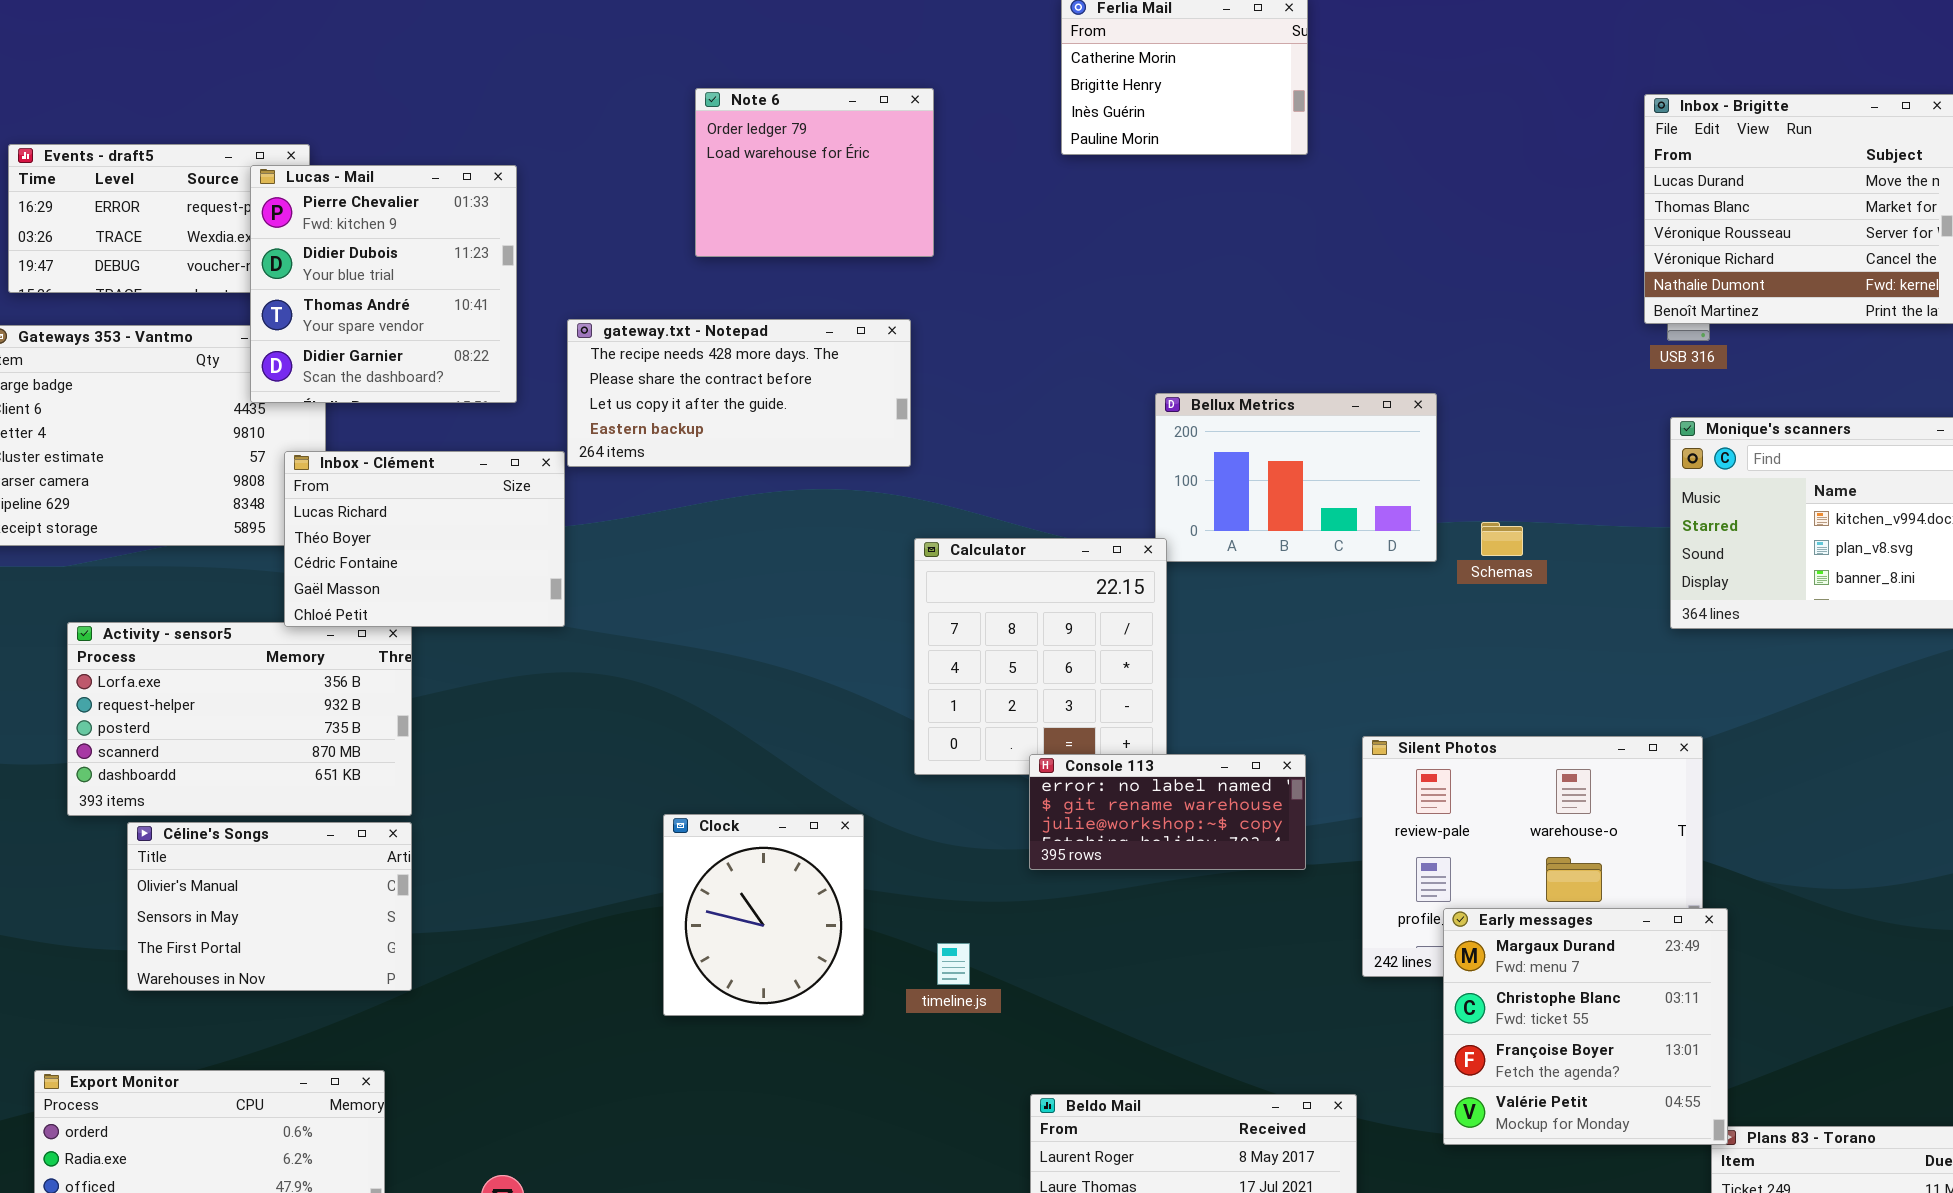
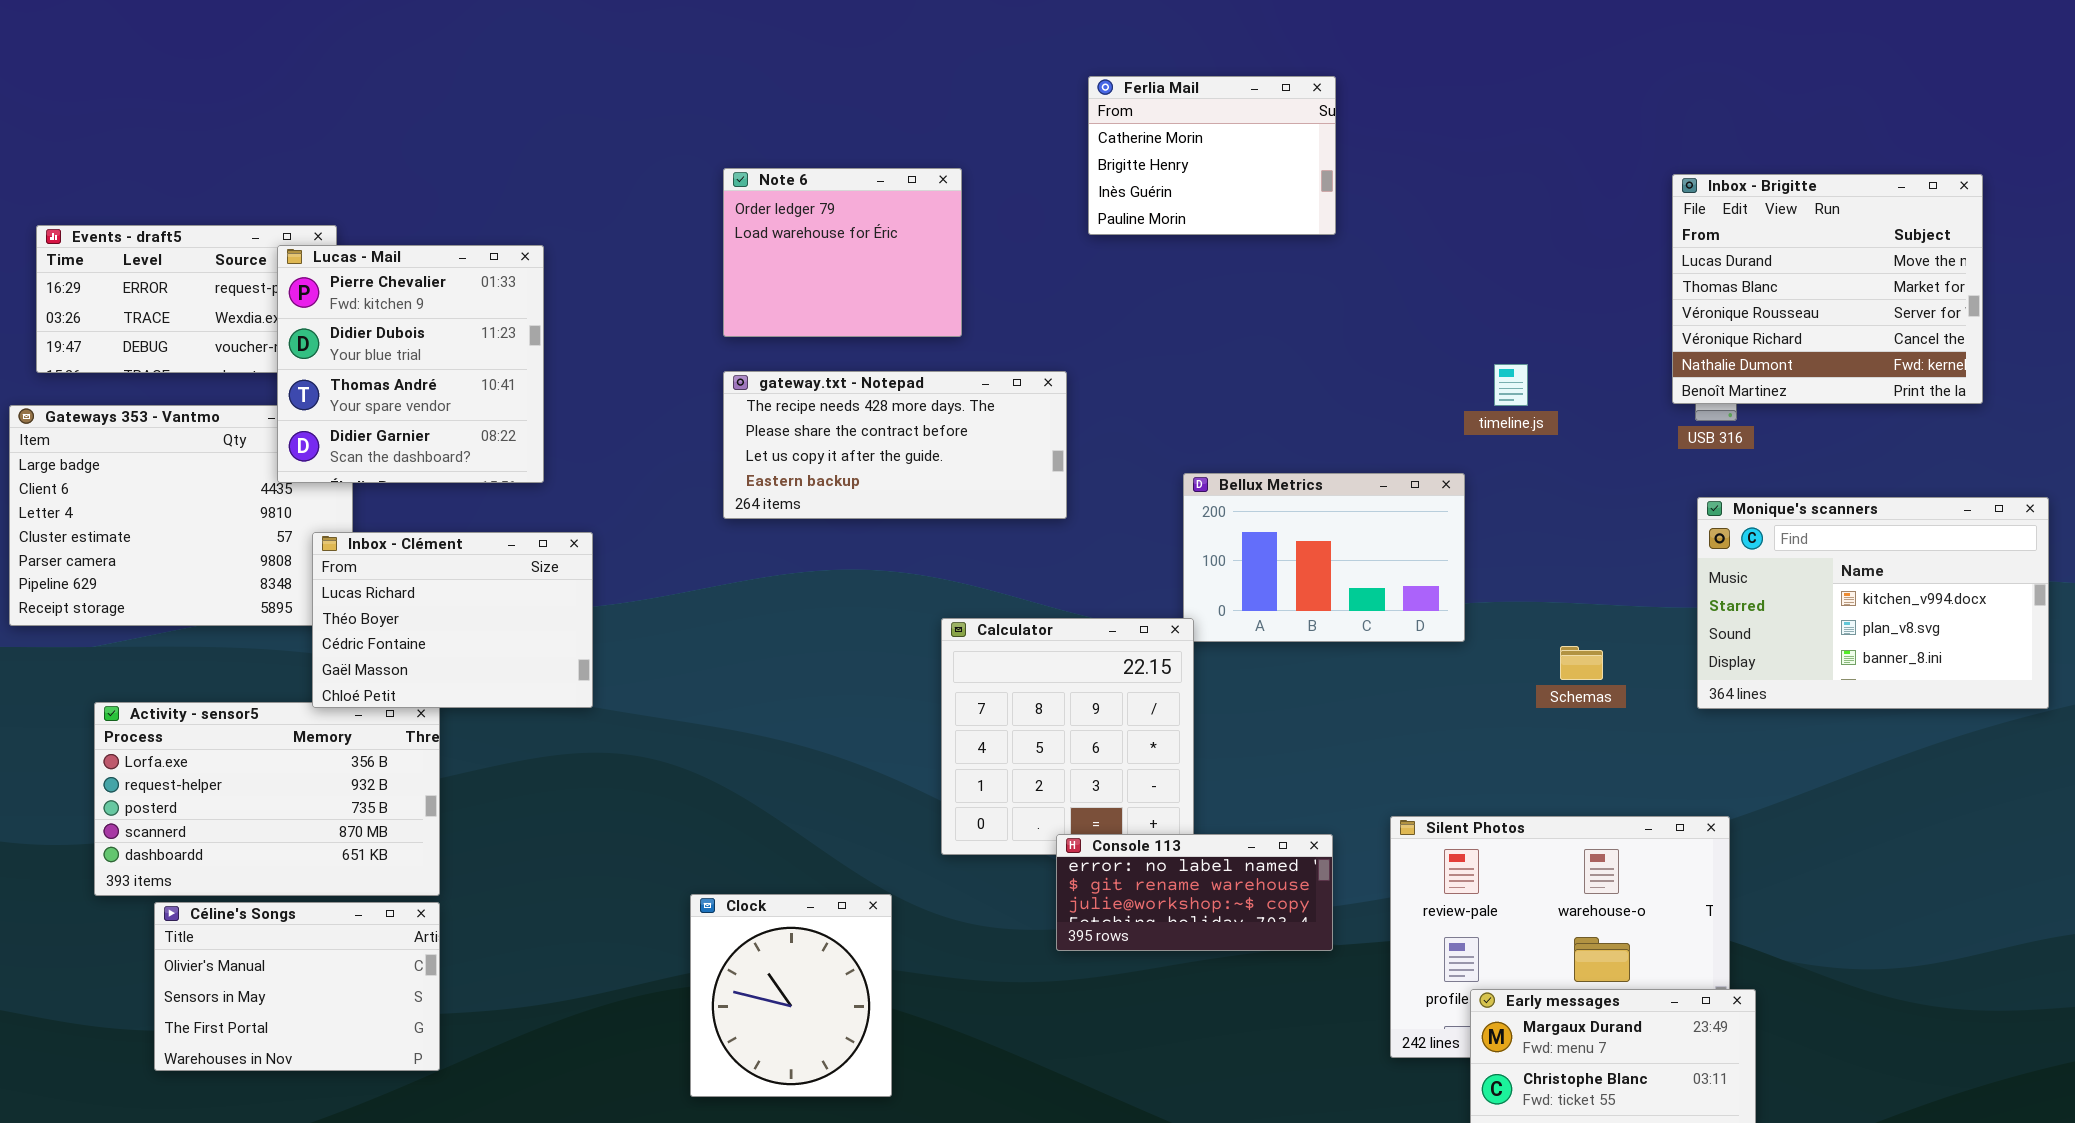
gateway.txt - Notepad: [567,319,911,467] -> [723,371,1067,519], moved
Schemas: [1481,522,1523,556] -> [1560,646,1603,680], moved
timeline.js: [937,943,970,985] -> [1494,364,1528,406], moved

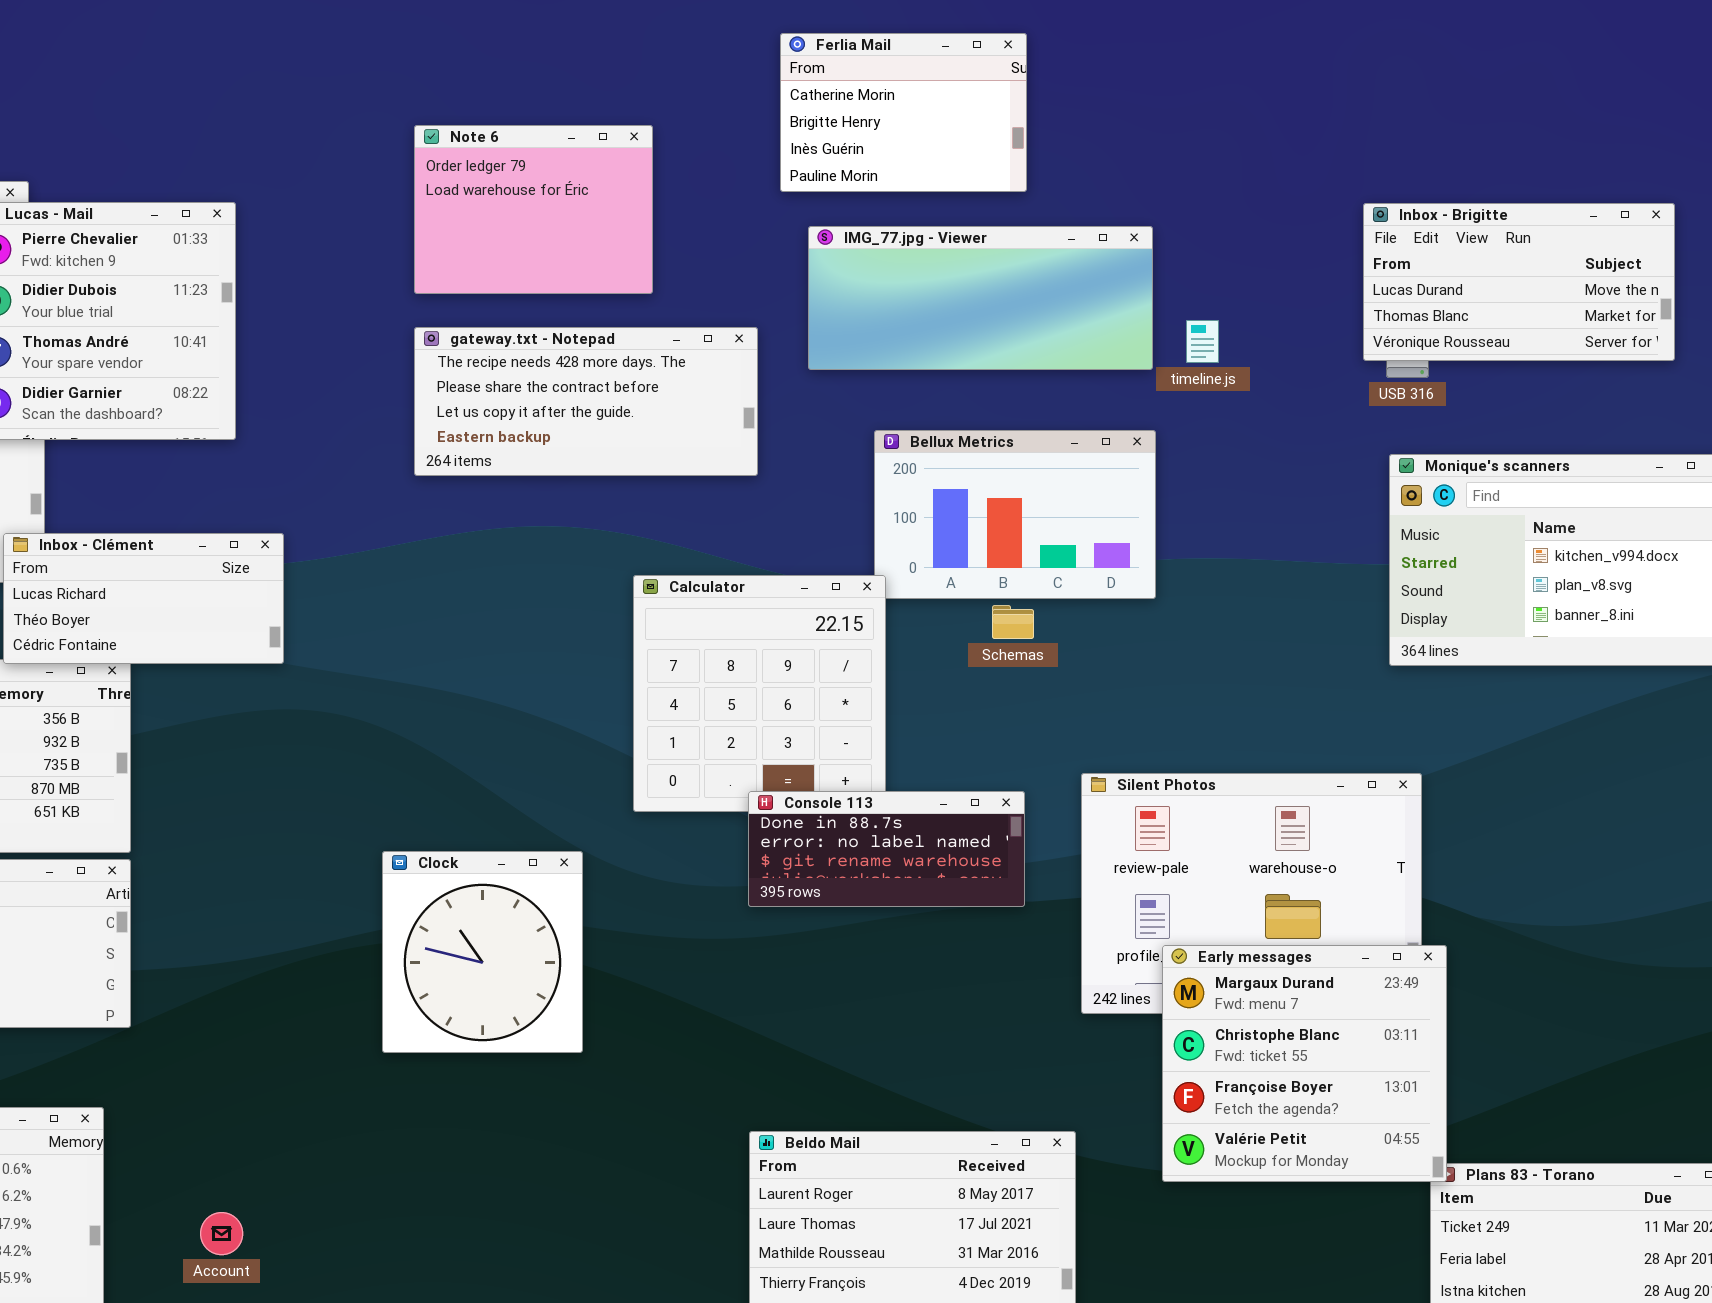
Inbox - Brigitte: [1672,174,1983,404] -> [1363,203,1675,361], resized
IMG_77.jpg - Viewer: none -> [808,226,1153,370], opened
Inbox - Clément: [312,532,593,708] -> [3,533,284,664], resized
Schemas: [1560,646,1603,680] -> [992,605,1034,639], moved
Console 113: [1056,834,1333,951] -> [748,791,1025,907], scrolled up 1 row

